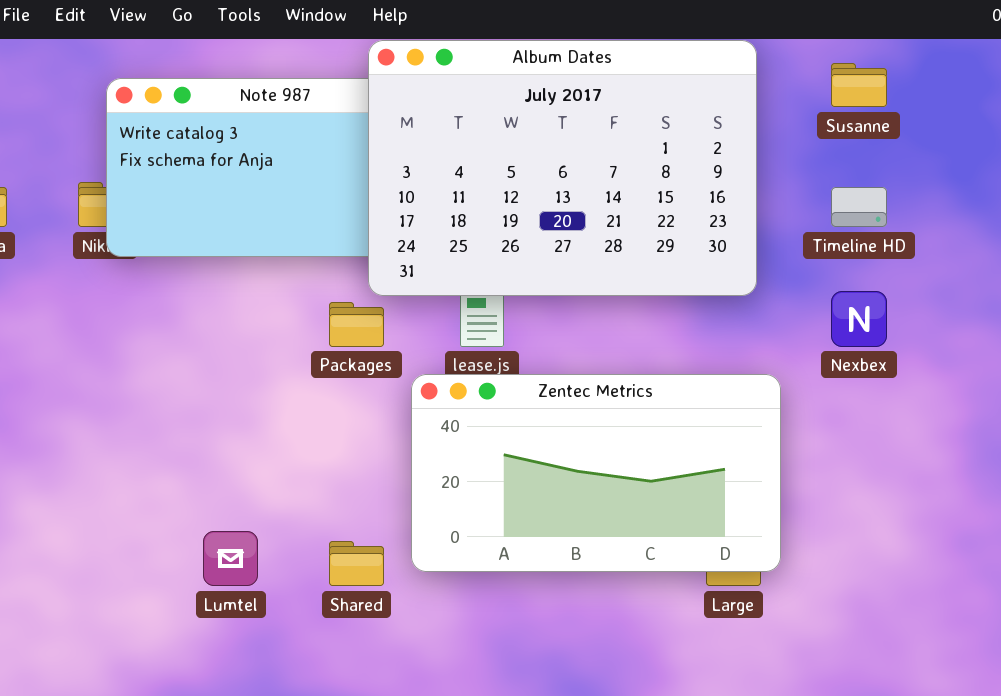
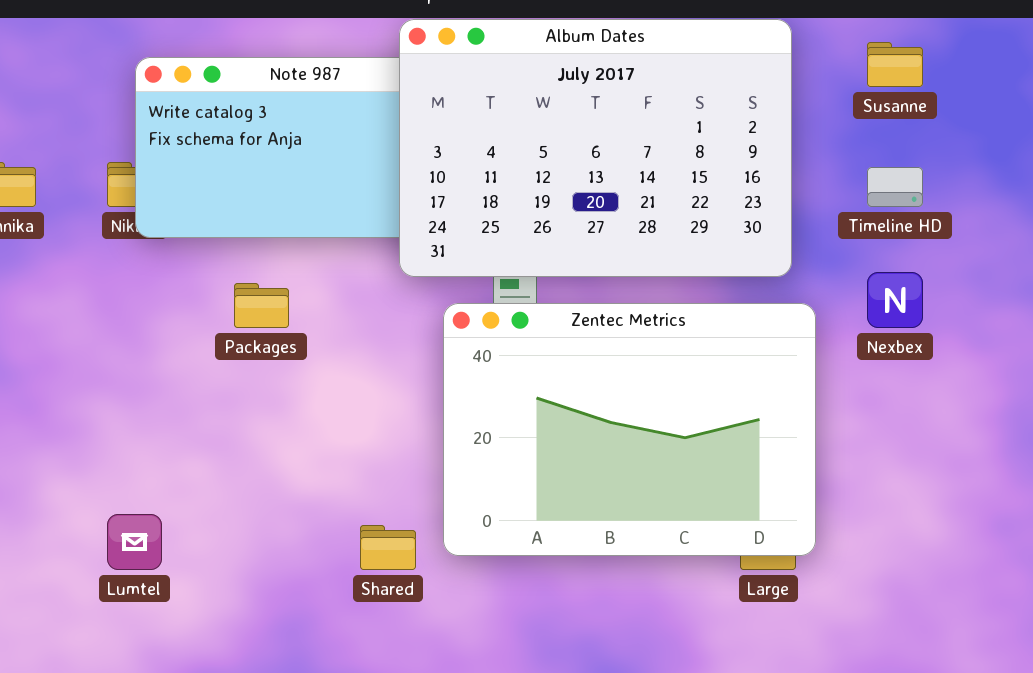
Packages: [329,302,384,347] -> [234,283,289,328], moved
Zentec Metrics: [411,374,781,572] -> [443,303,816,556], resized
Lumtel: [203,531,258,586] -> [107,514,162,570], moved

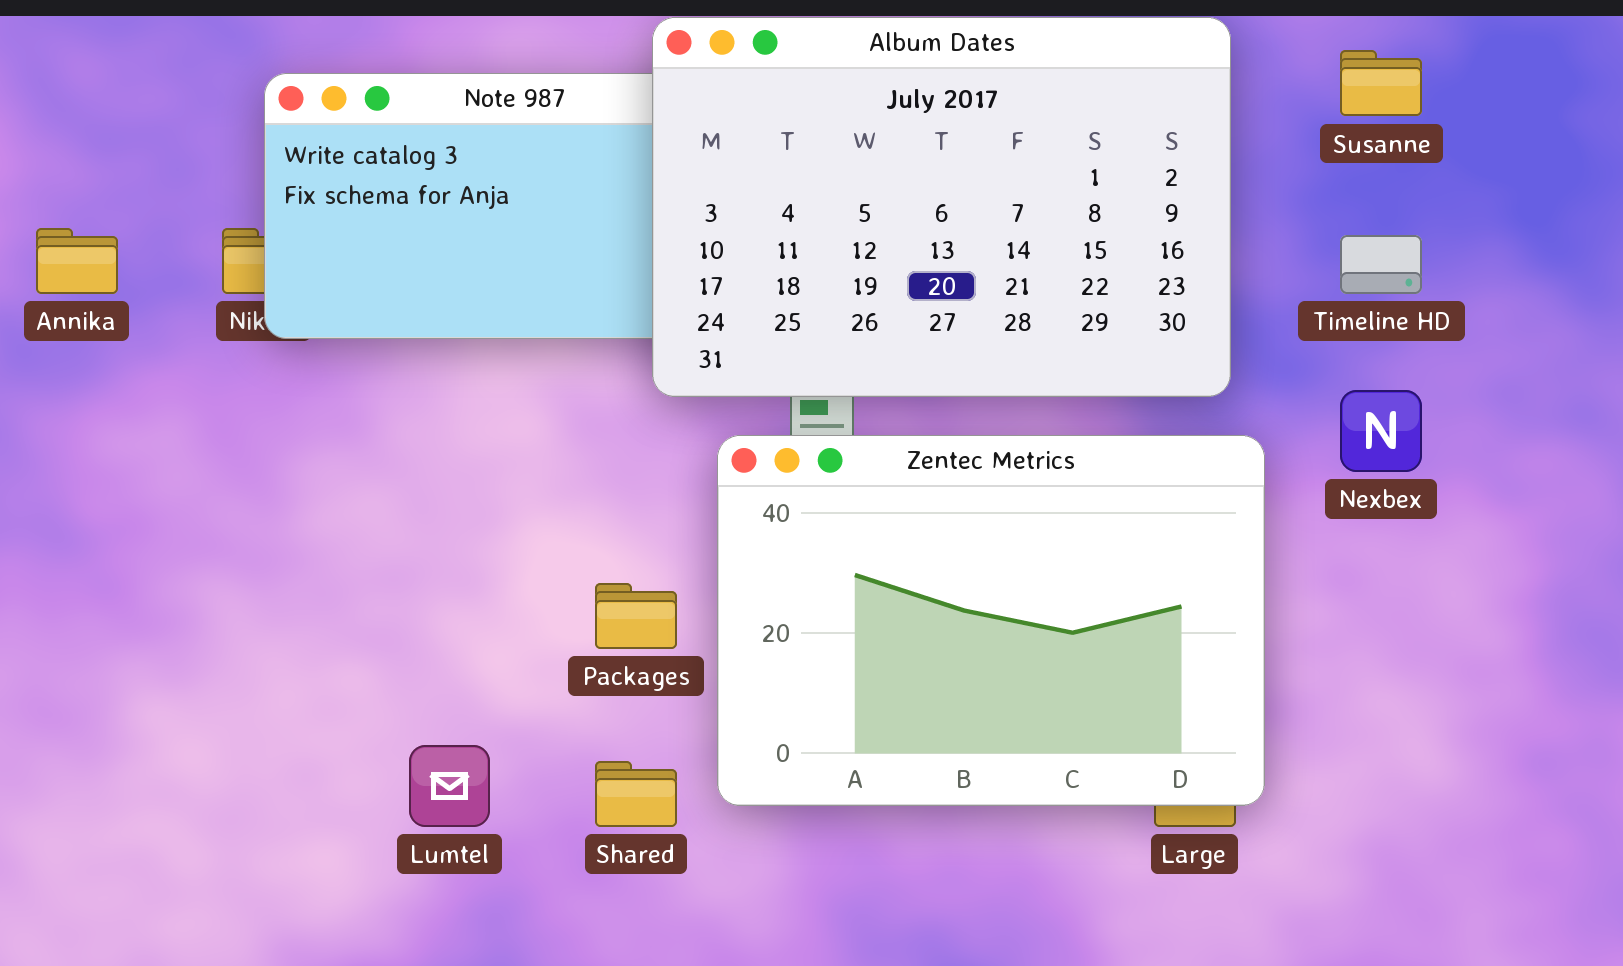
Packages: [234,283,289,328] -> [595,583,677,649], moved
Lumtel: [107,514,162,570] -> [409,745,490,827], moved

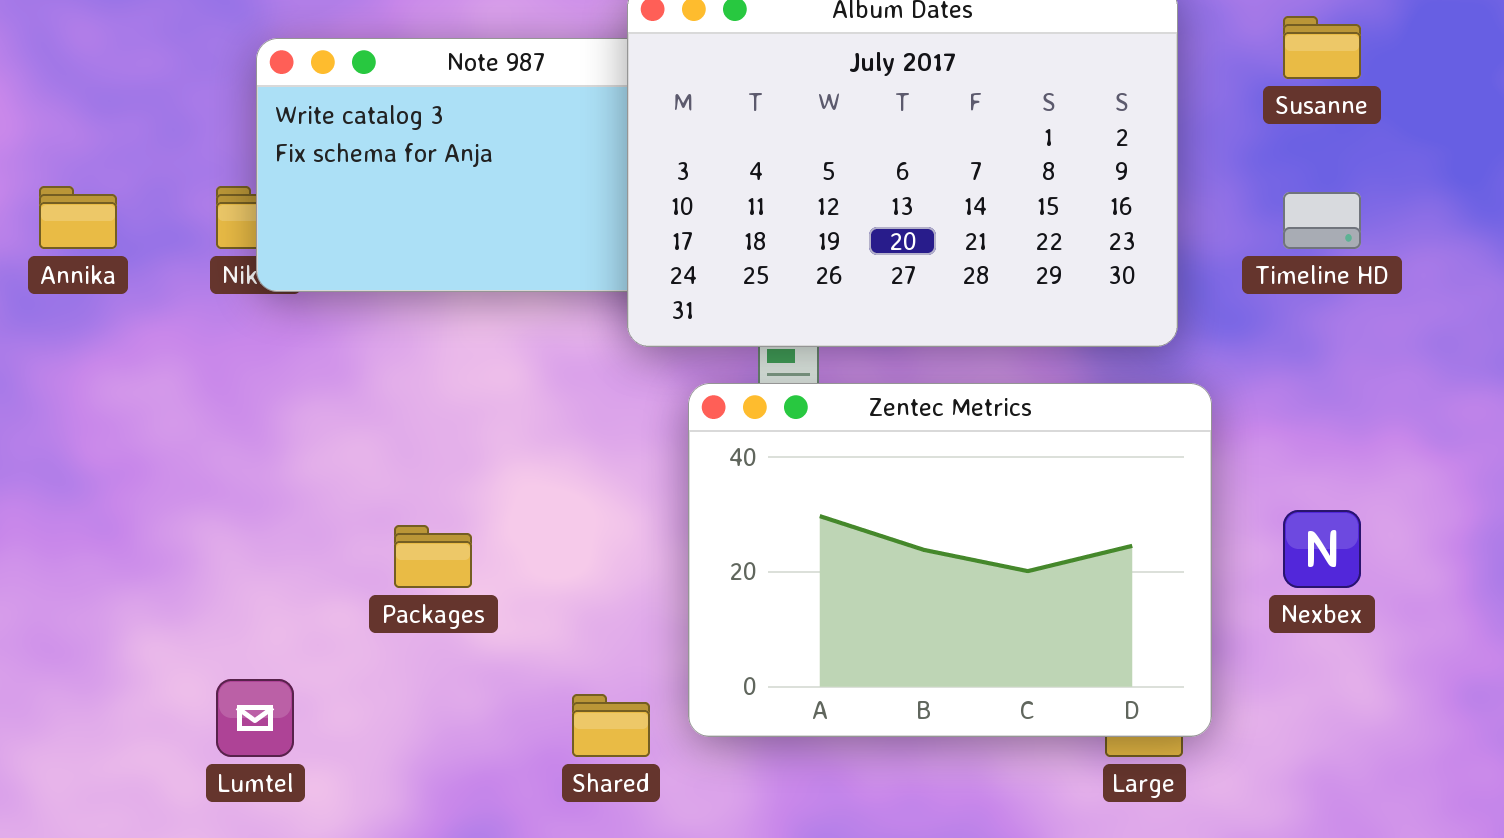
Nexbex: [1340,390,1422,472] -> [1283,510,1361,588], moved
Packages: [595,583,677,649] -> [394,525,472,588], moved
Lumtel: [409,745,490,827] -> [216,679,294,757], moved

